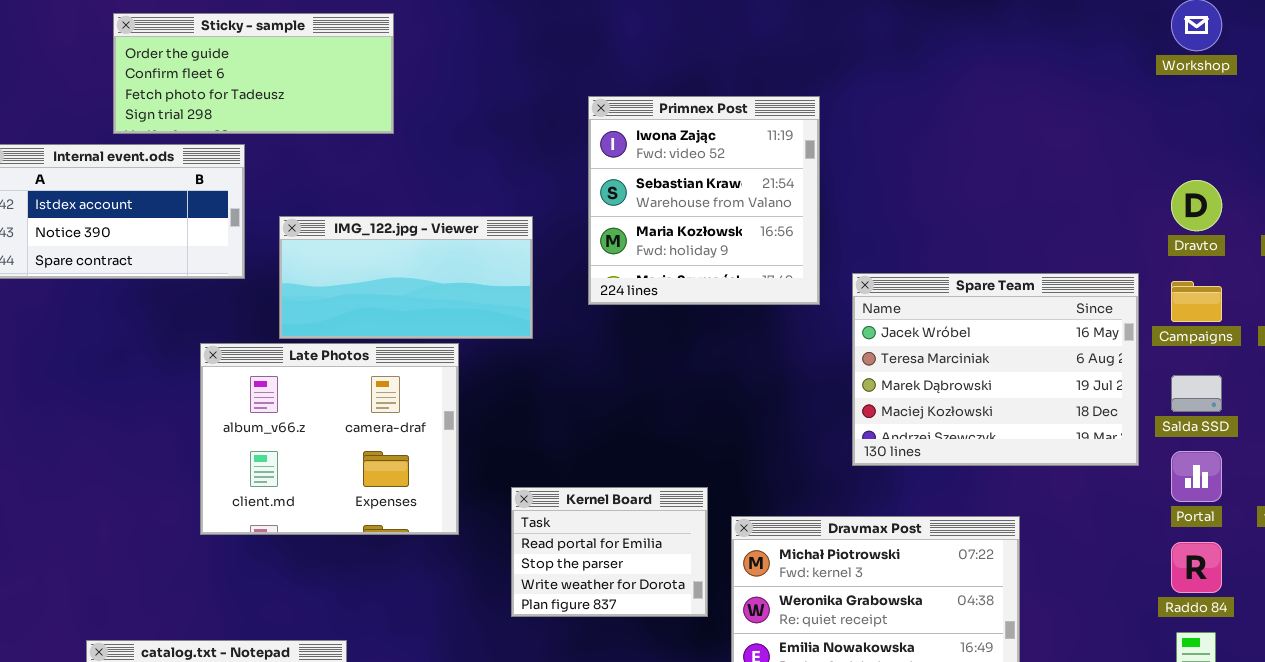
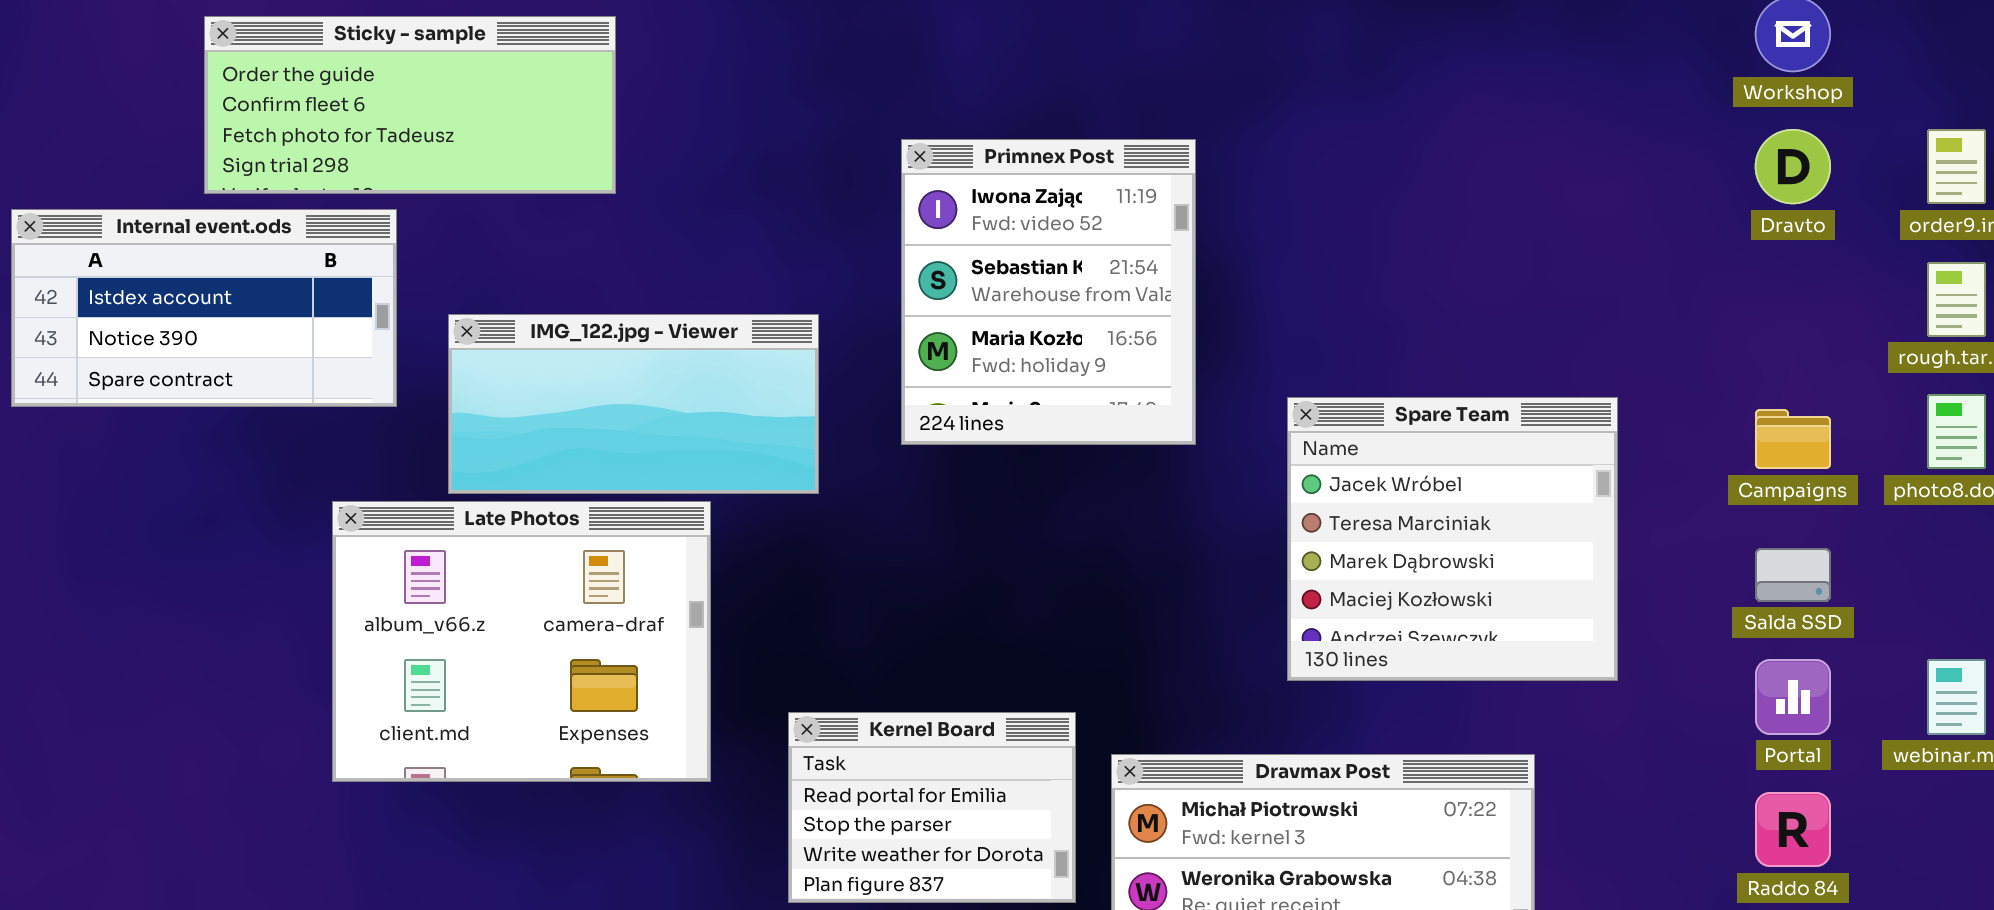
Primnex Post: [588,96,820,305] -> [901,139,1196,445], resized
Dravto: [1171,180,1222,231] -> [1755,129,1831,204], moved
Spare Team: [852,273,1139,466] -> [1287,397,1618,681], resized

